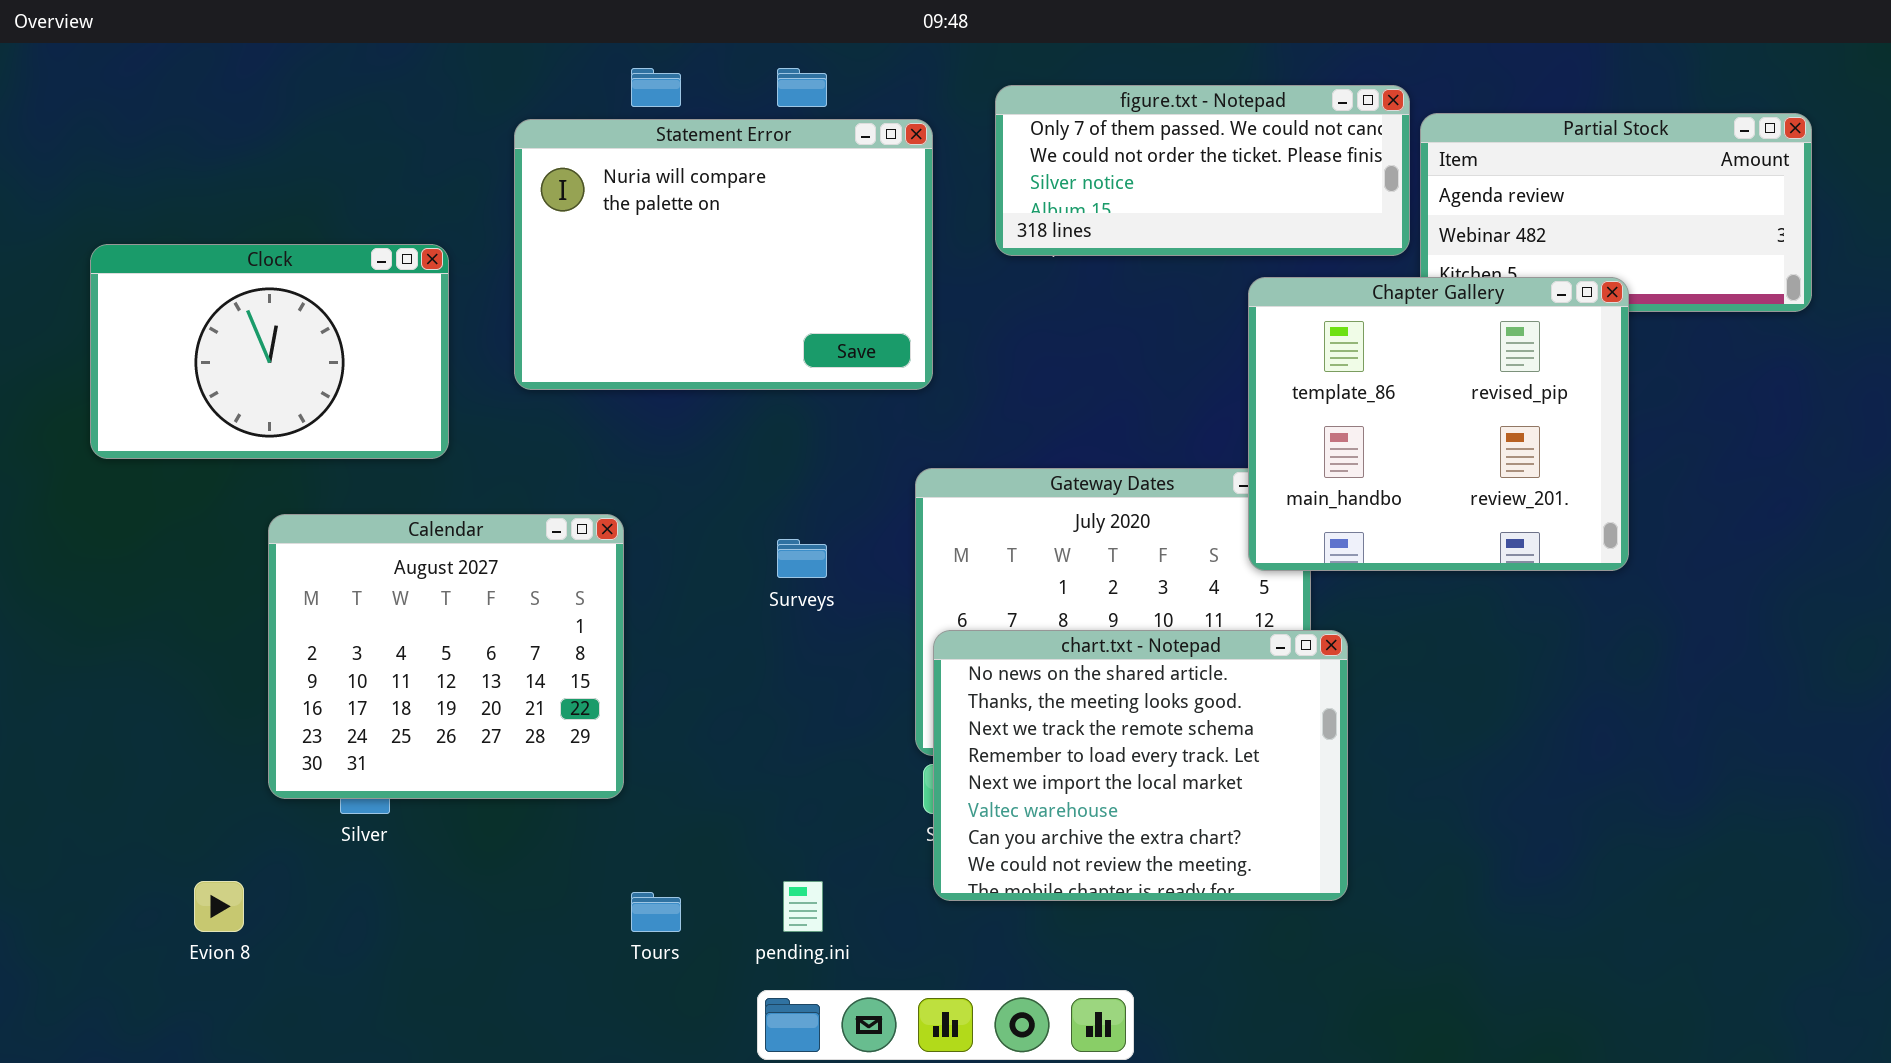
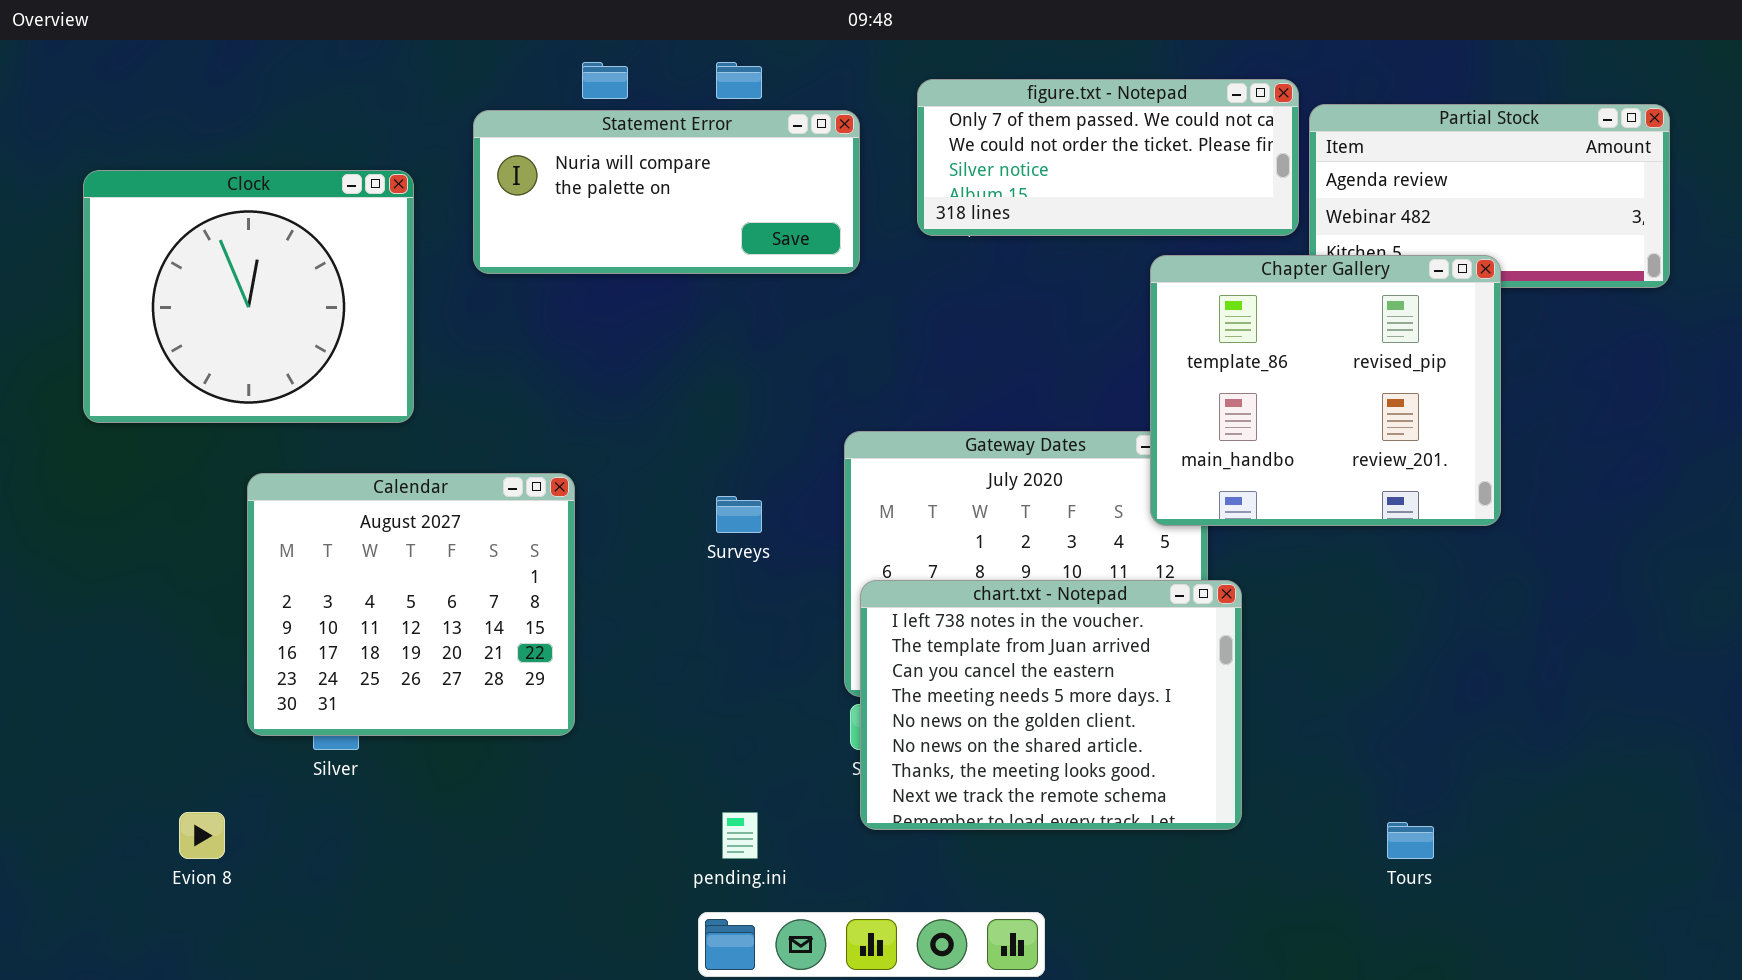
Statement Error: [514,119,933,390] -> [473,110,860,274], resized
Clock: [90,244,449,459] -> [83,170,414,423], resized
chart.txt - Notepad: [933,630,1348,901] -> [860,580,1242,830], scrolled up 5 rows
Tours: [631,892,681,932] -> [1387,822,1434,859], moved

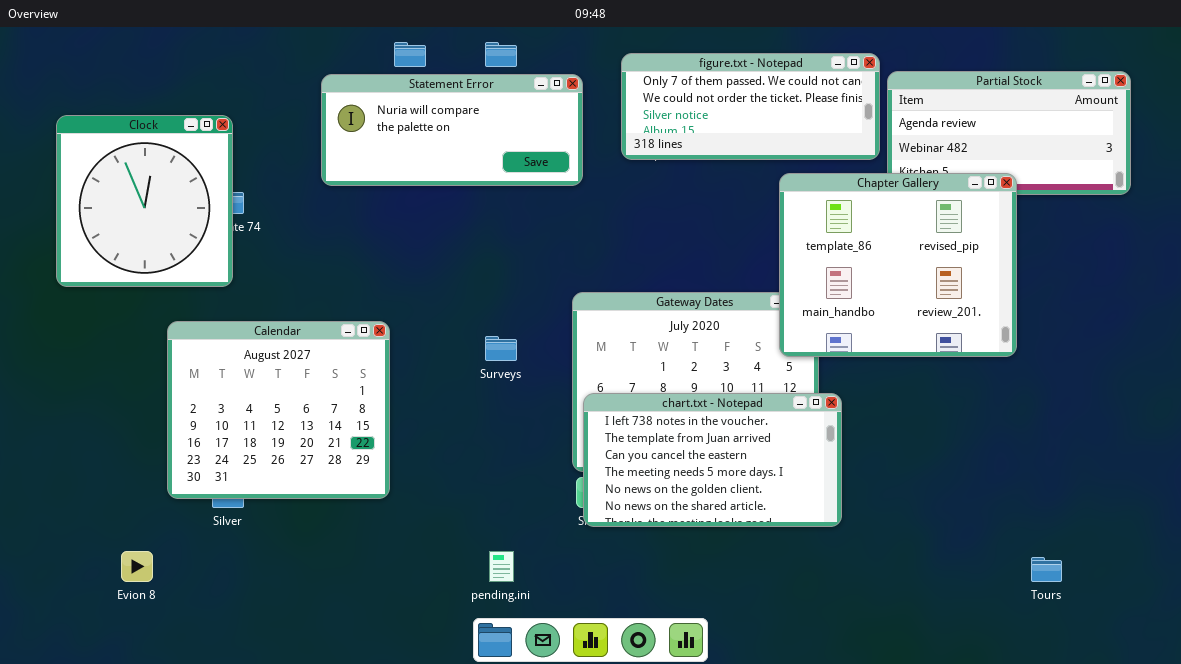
Clock: [83,170,414,423] -> [56,115,233,287], resized
chart.txt - Notepad: [860,580,1242,830] -> [583,393,842,527], resized
Tours: [1387,822,1434,859] -> [1031,557,1062,582], moved

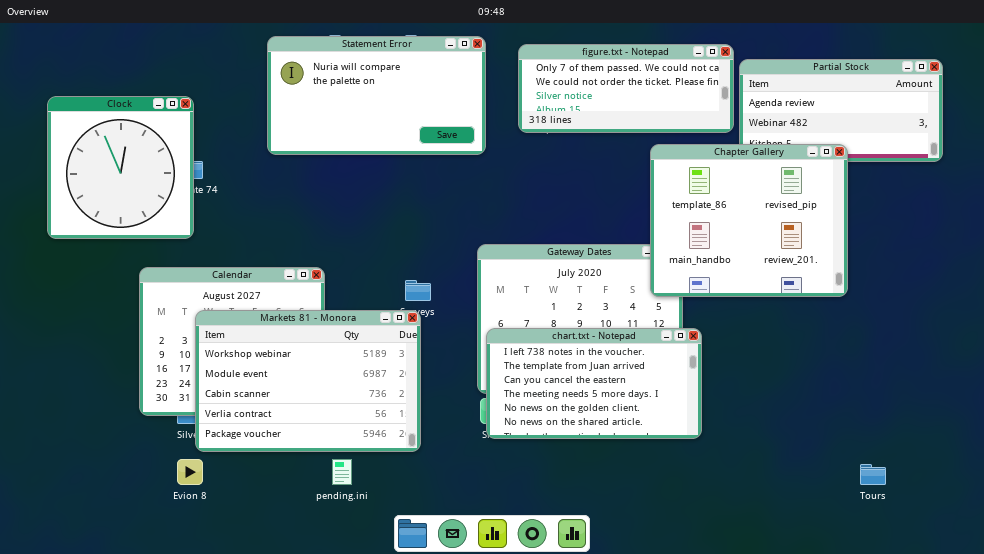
Statement Error: [321,74,583,186] -> [267,36,486,155], resized
Markets 81 - Monora: none -> [195,310,421,452], opened
Evion 8: [121,551,153,582] -> [177,459,203,485], moved
pending.ini: [489,551,514,582] -> [332,459,352,485], moved

